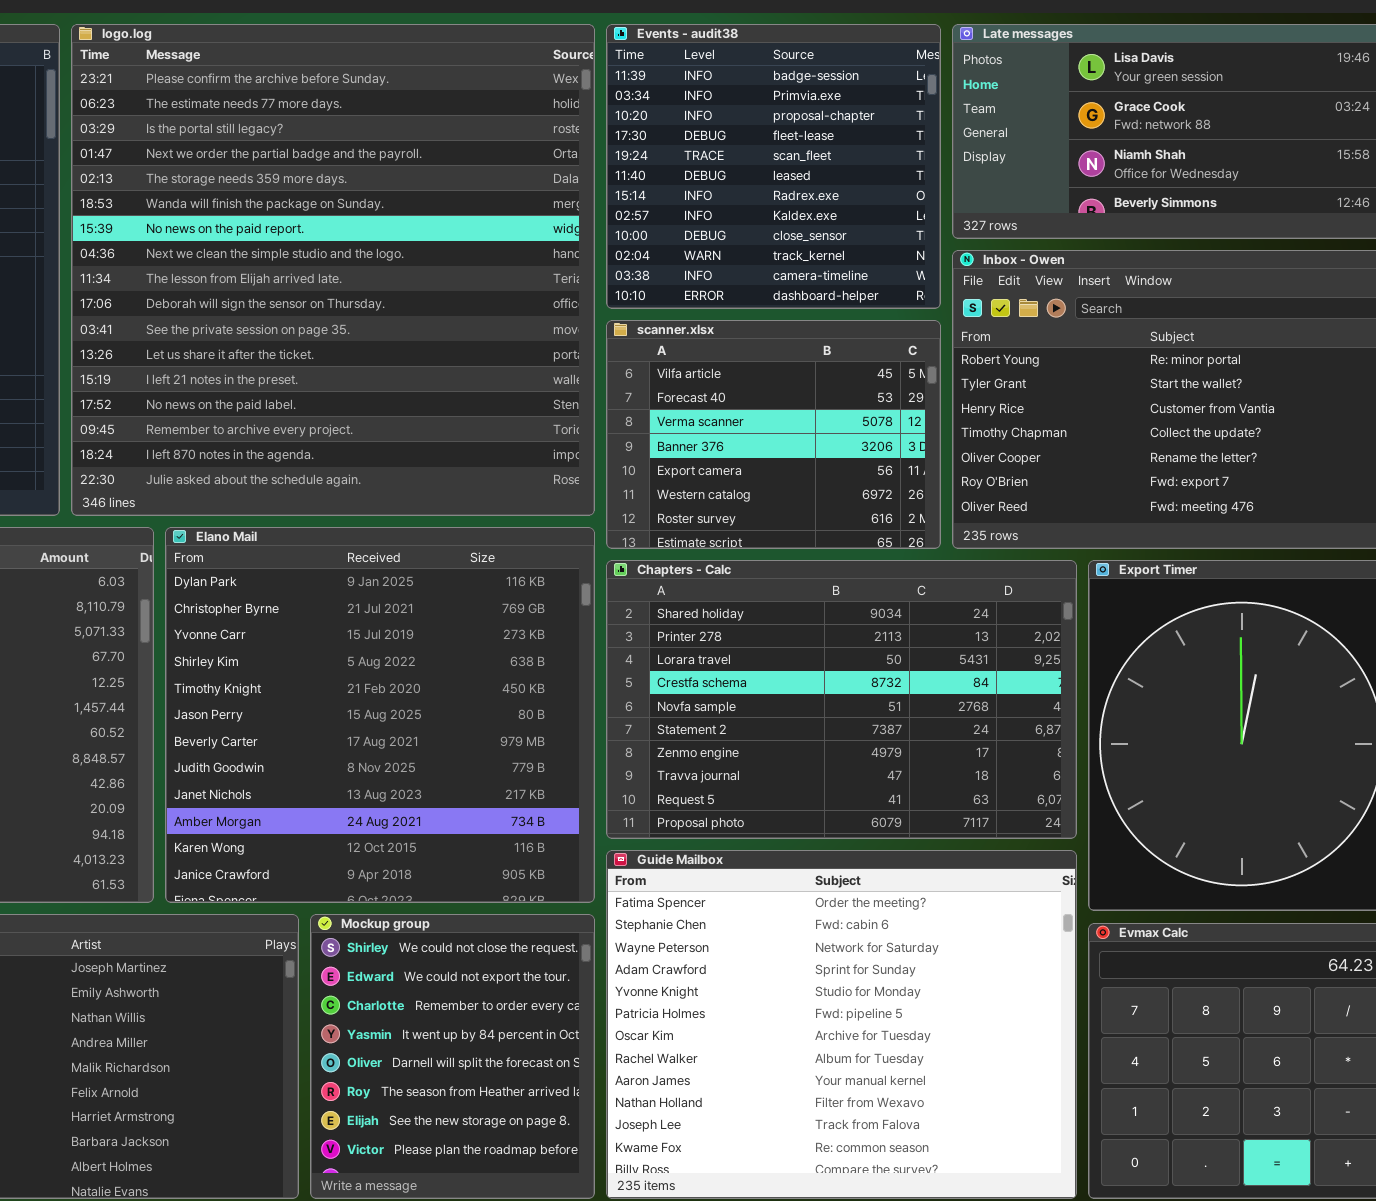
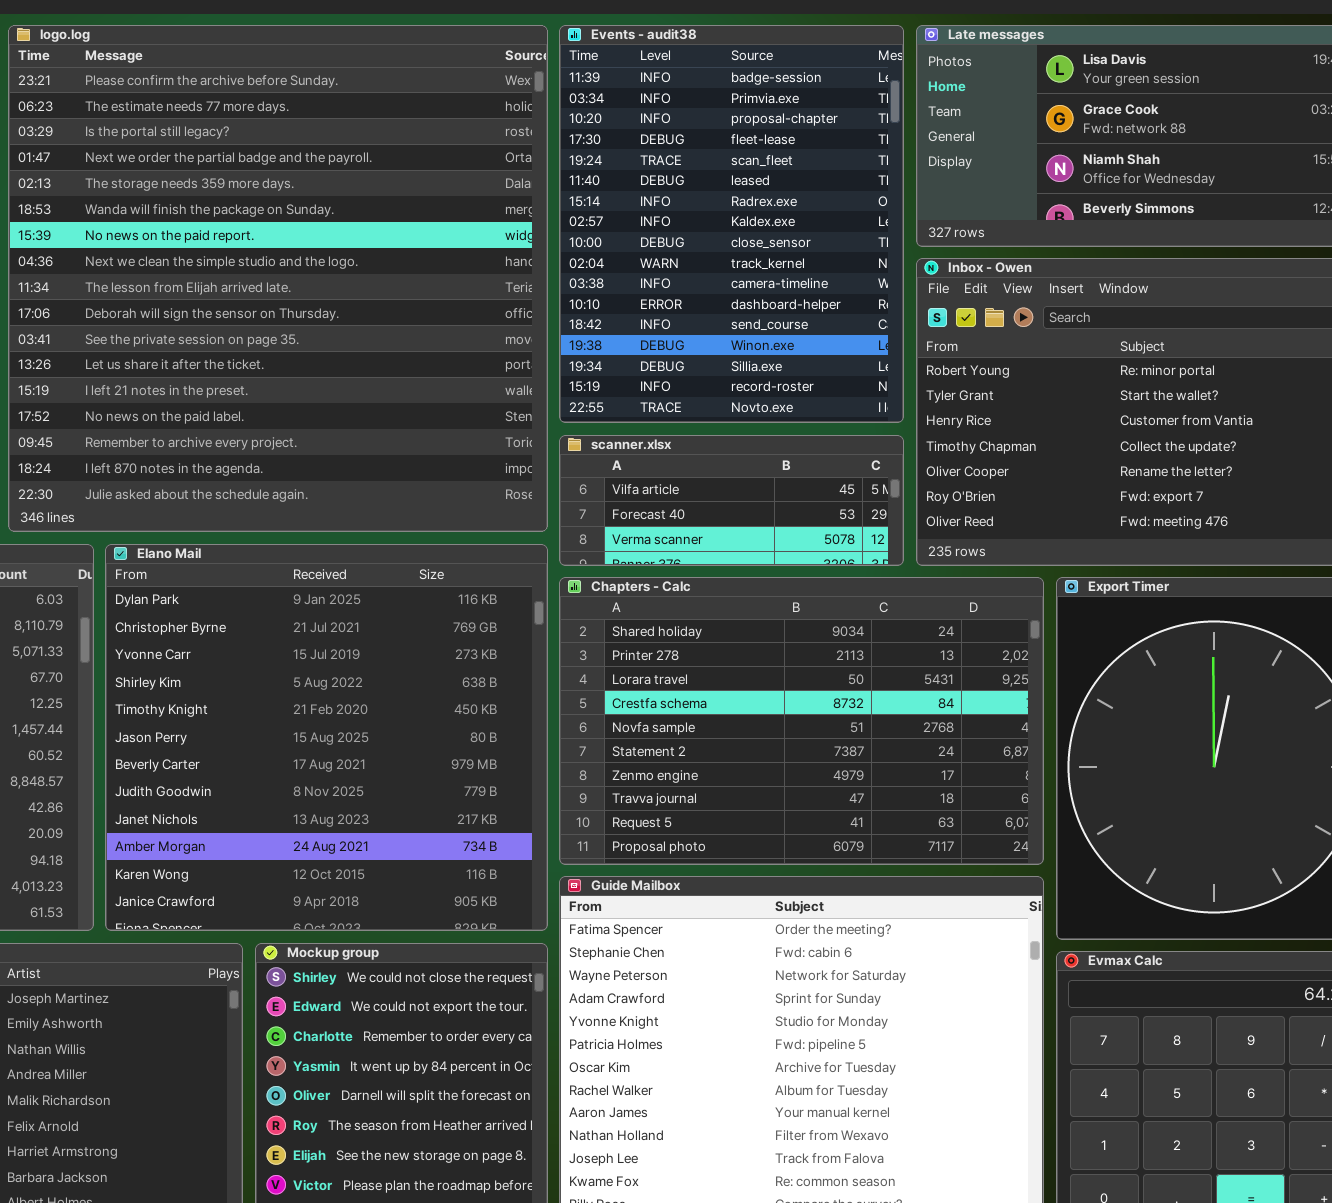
Events - audit38: [606,24,941,309] -> [559,25,904,423], resized
scanner.xlsx: [606,320,941,549] -> [559,435,904,566], resized

